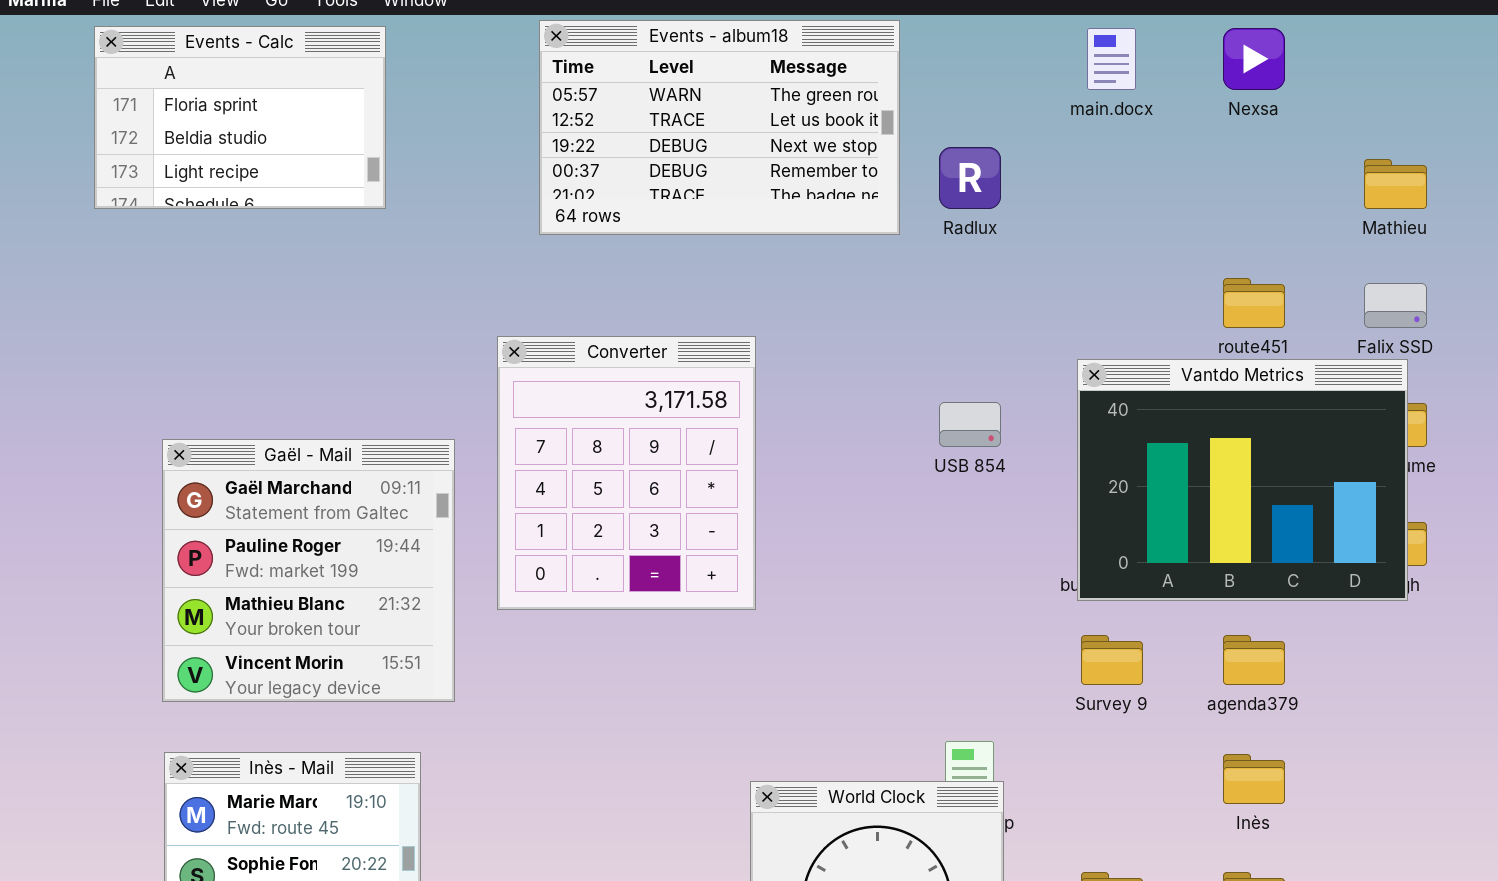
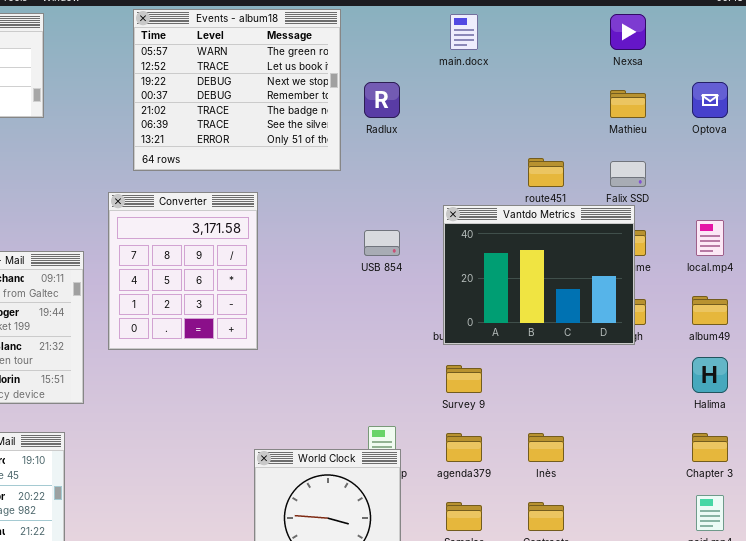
Events - album18: [539,20,900,235] -> [133,9,341,171], resized
Nexsa: [1223,28,1285,90] -> [610,14,646,50], moved
agenda379: [1223,635,1285,685] -> [446,433,482,462], moved

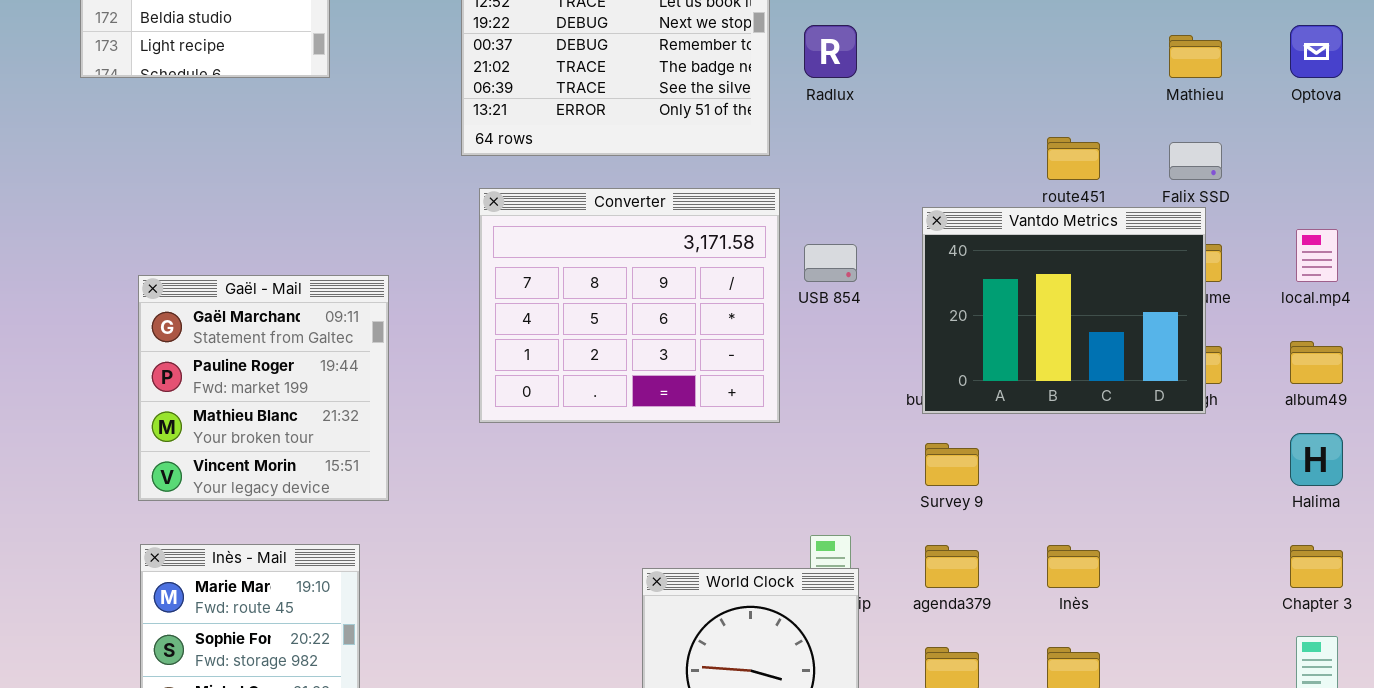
Converter: [108,192,258,350] -> [479,188,780,423], moved, resized

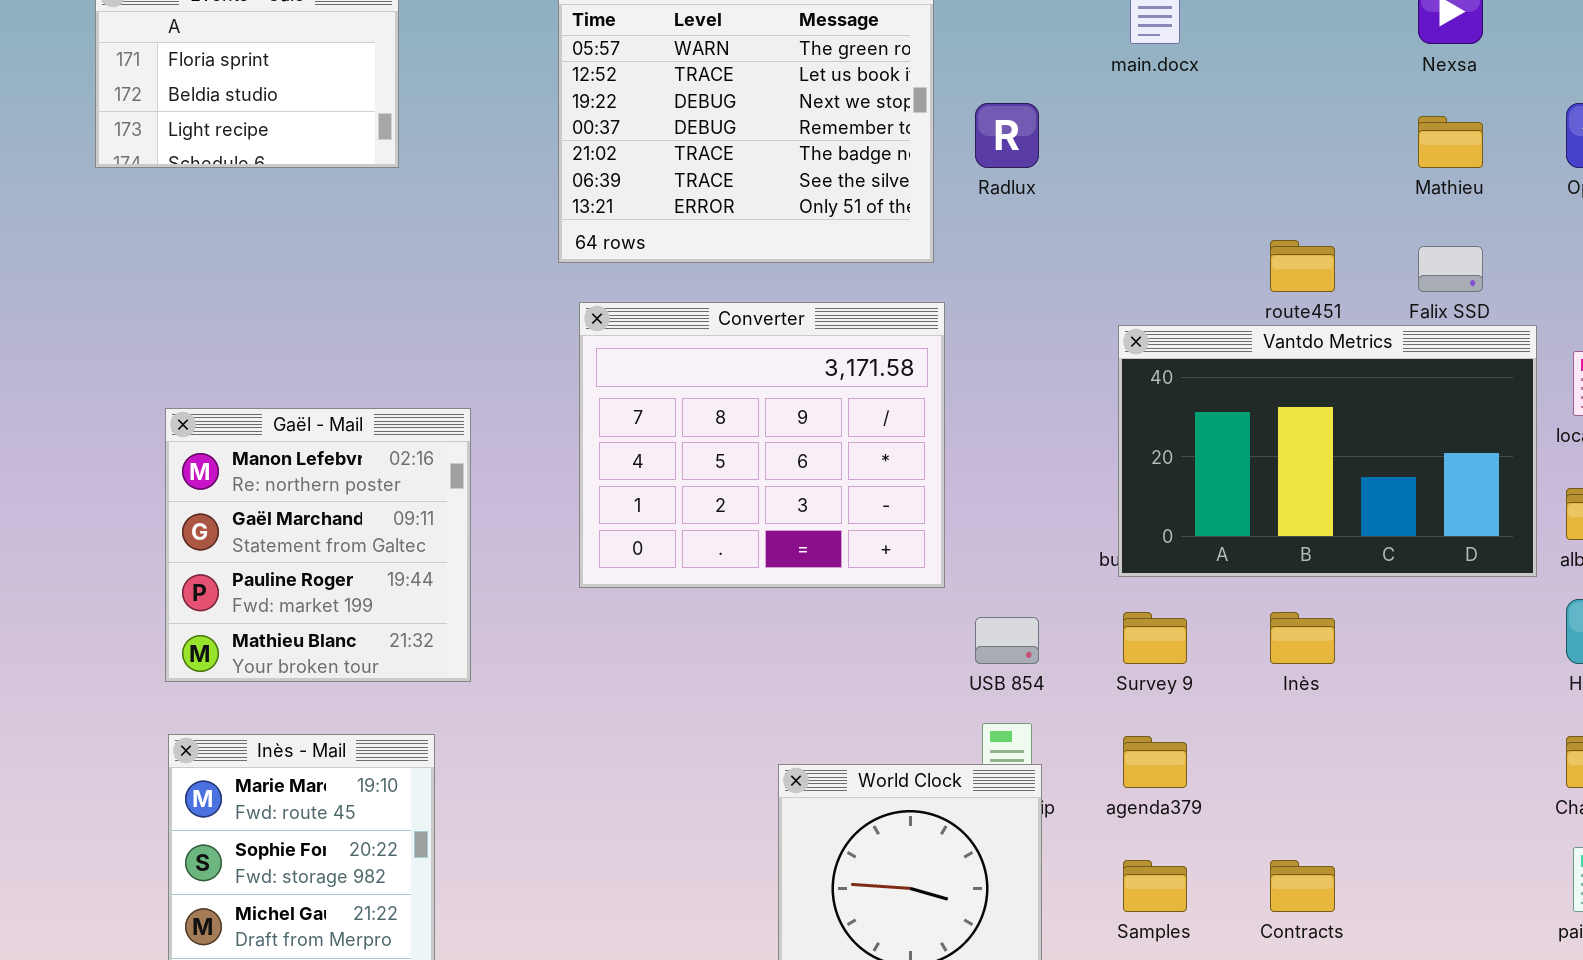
Vantdo Metrics: [922,207,1206,414] -> [1118,325,1537,577], resized
USB 854: [804,244,857,282] -> [975,617,1039,664], moved
Gaël - Mail: [138,275,389,501] -> [165,408,471,682], scrolled up 1 row
Inès: [1047,545,1100,588] -> [1270,612,1335,664], moved

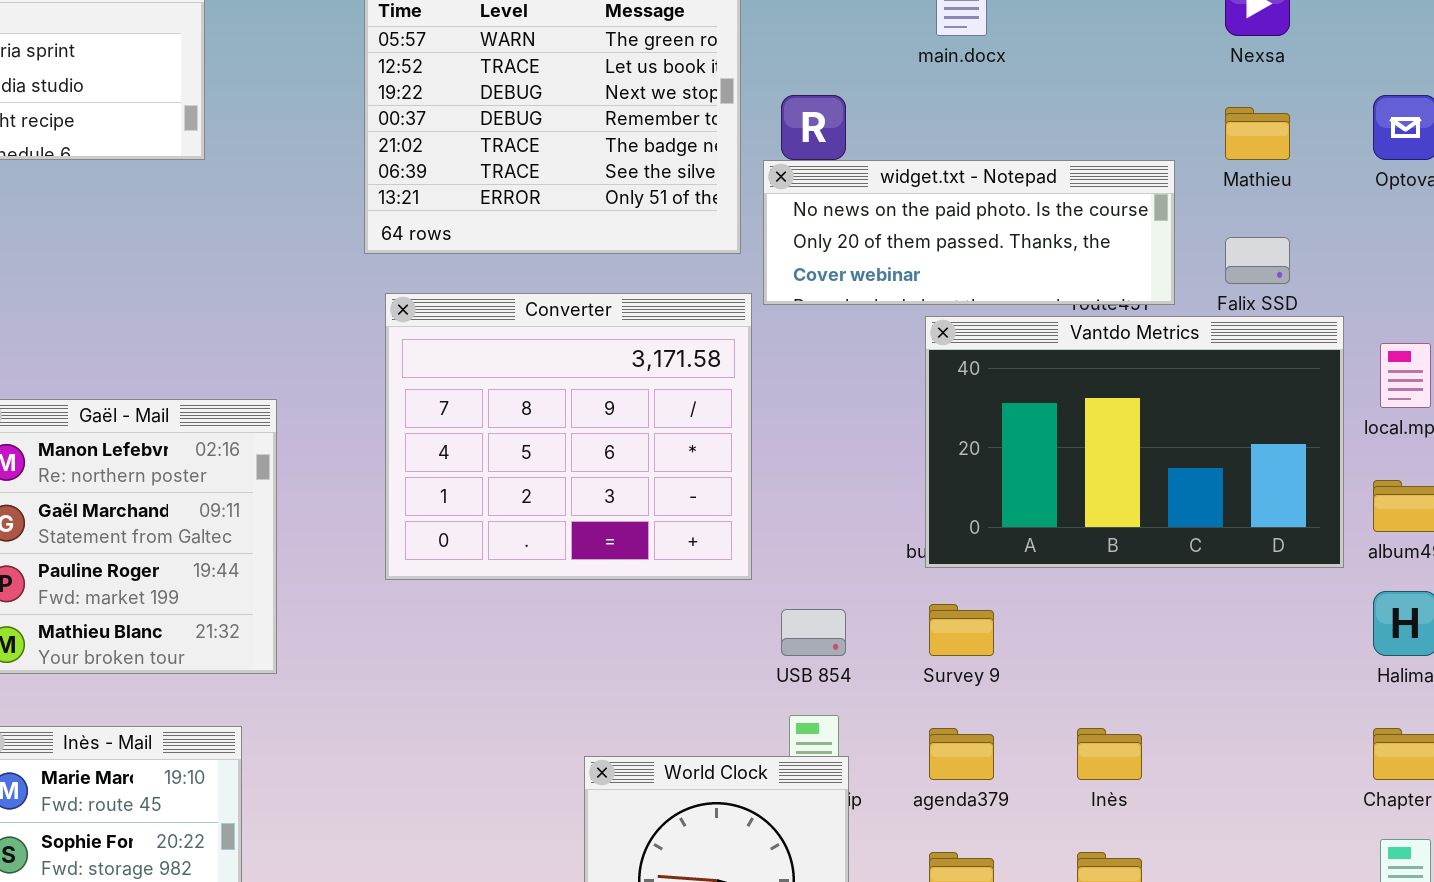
widget.txt - Notepad: none -> [763,160,1175,305], opened
Inès: [1270,612,1335,664] -> [1077,728,1142,780], moved

